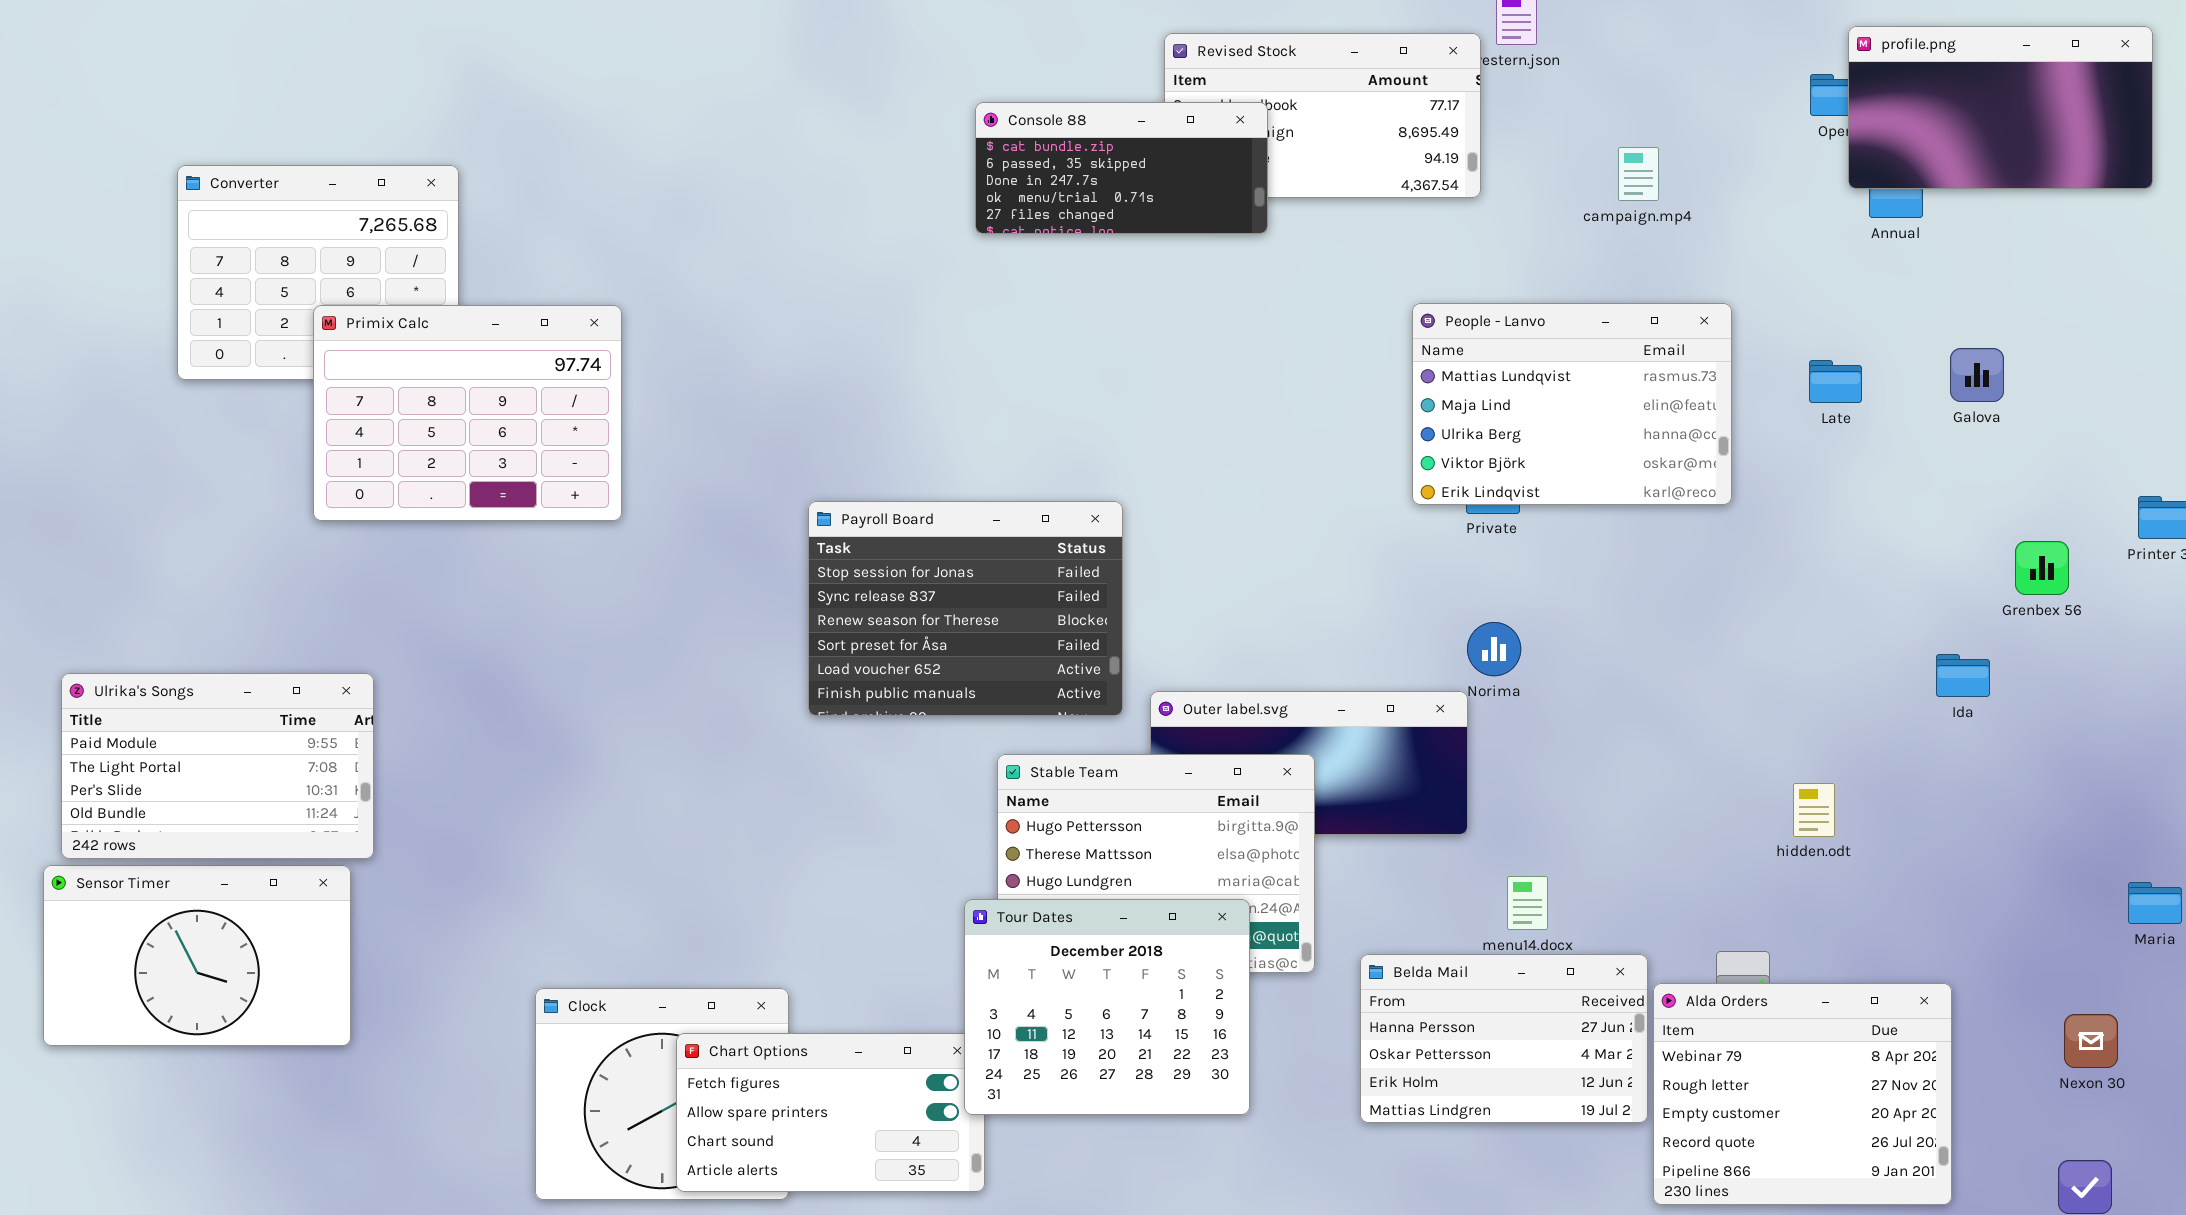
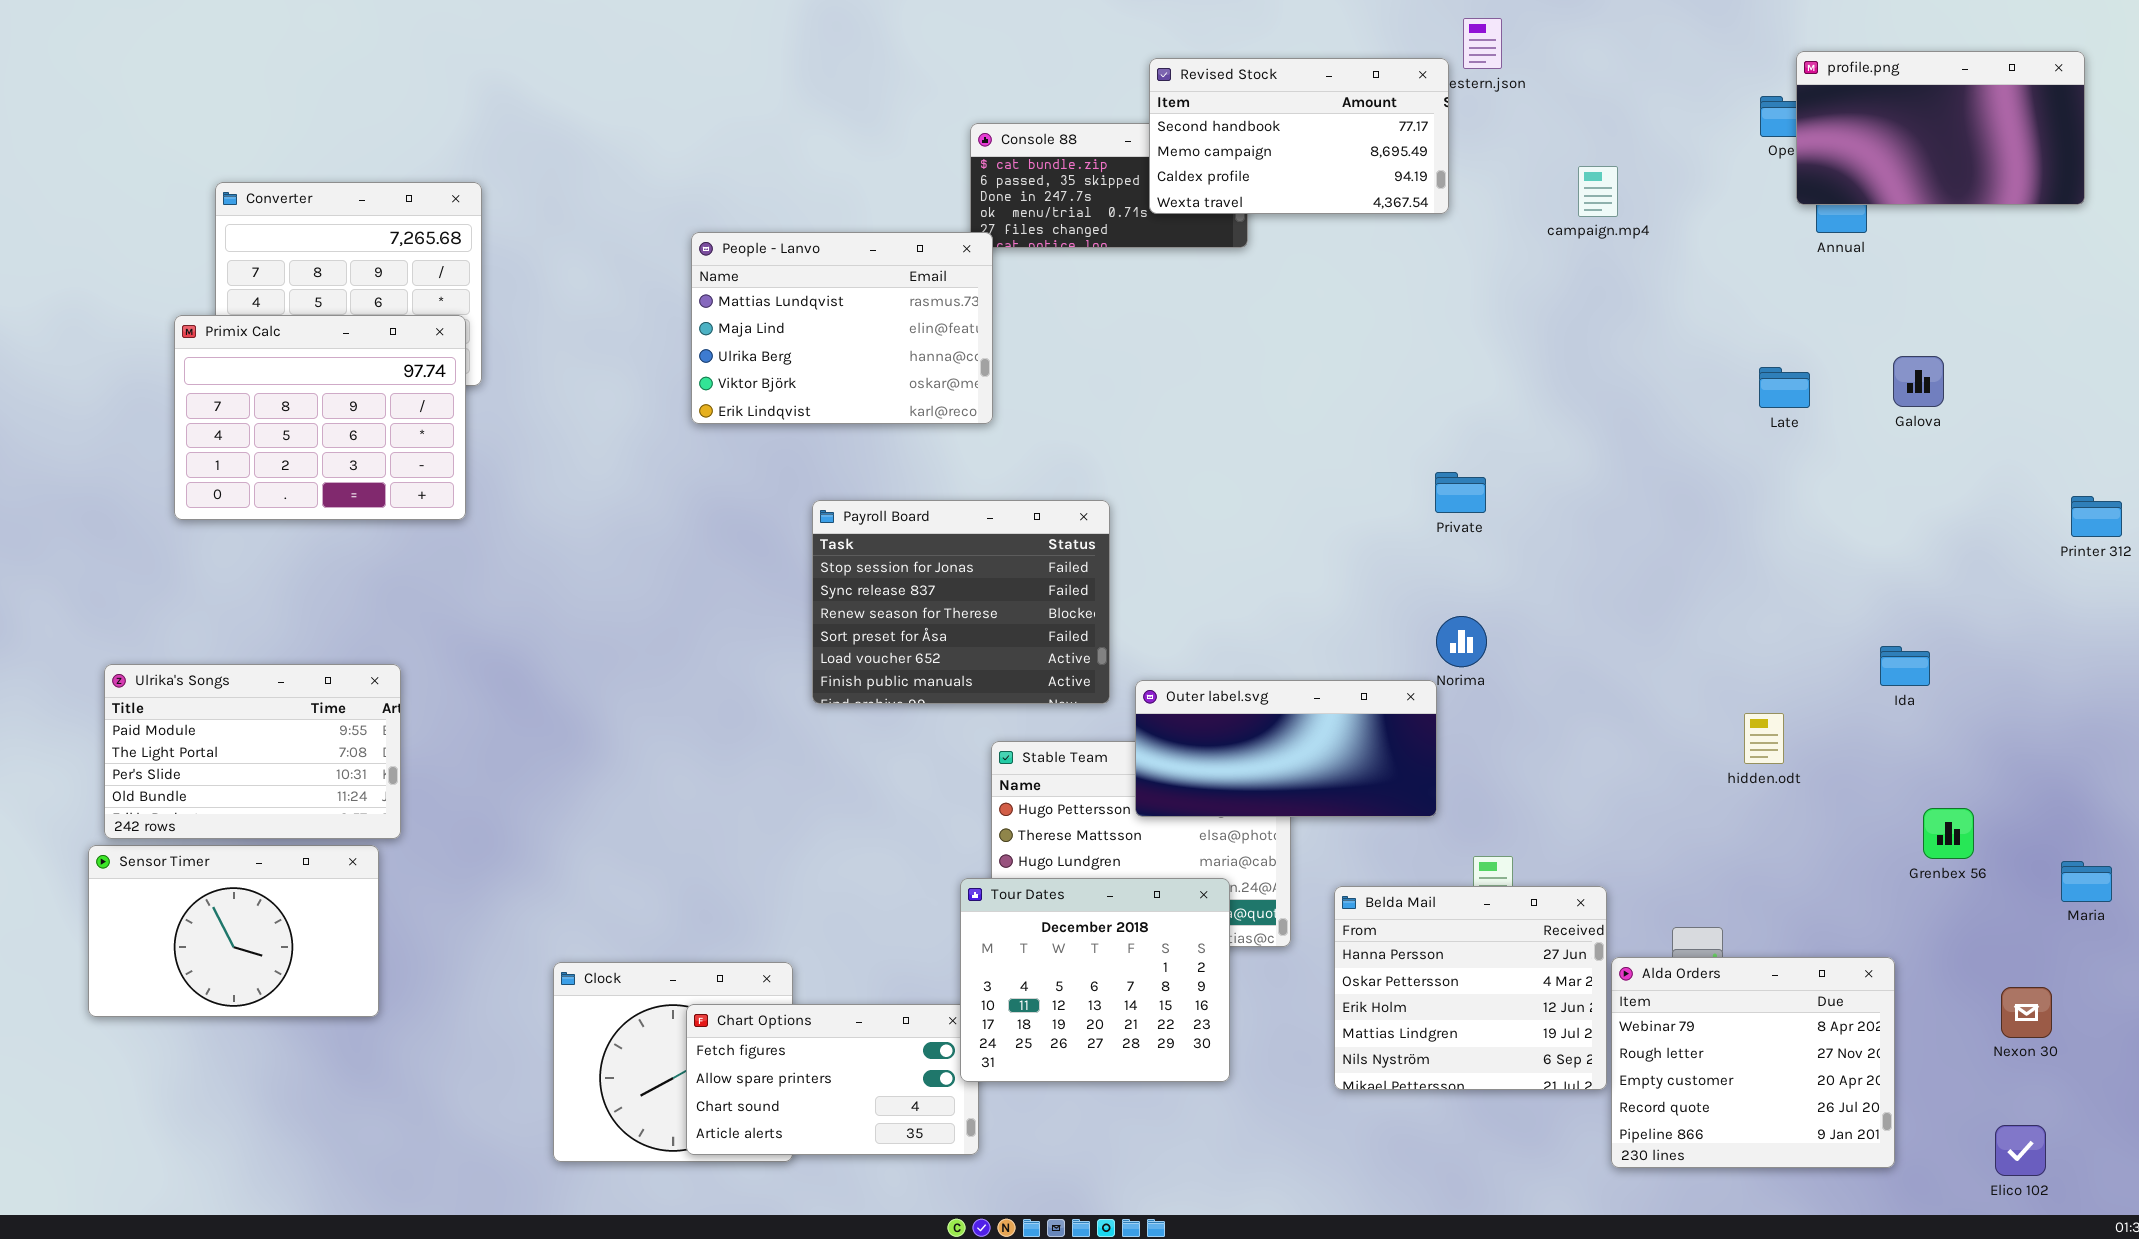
Revised Stock: [1164,33,1481,198] -> [1149,58,1449,214], raised
People - Lanvo: [1412,303,1732,505] -> [691,232,993,424], moved
Primix Calc: [313,305,622,521] -> [174,315,466,520], moved
Grenbex 56: [2015,541,2069,595] -> [1923,808,1974,859], moved
Outer label.svg: [1150,691,1468,835] -> [1135,680,1437,817], raised
hidden.odt: [1793,783,1835,837] -> [1744,713,1784,764], moved
Belda Mail: [1360,954,1648,1123] -> [1334,886,1607,1090], resized

